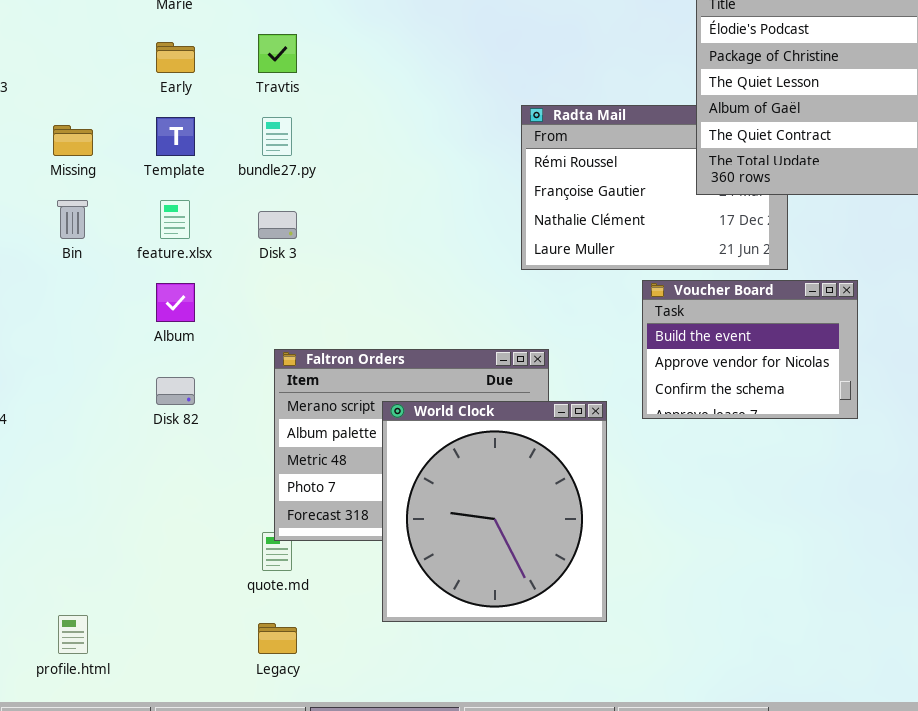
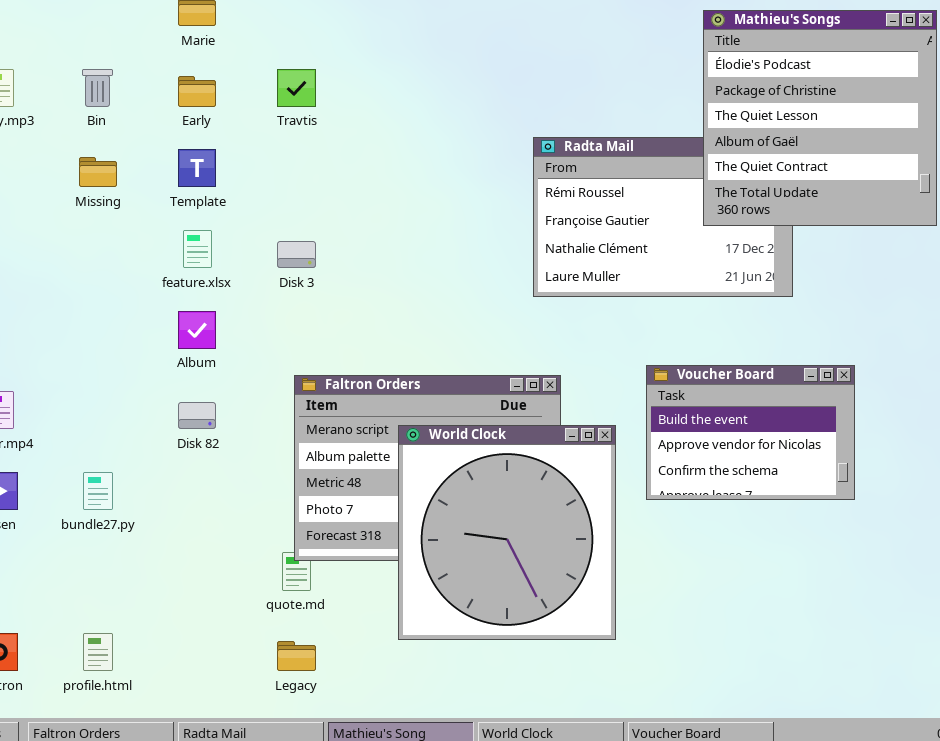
bundle27.py: [262,117,292,156] -> [83,472,113,510], moved
Bin: [57,200,88,239] -> [82,69,113,107], moved
Voucher Board: [642,280,858,419] -> [646,365,855,500], moved

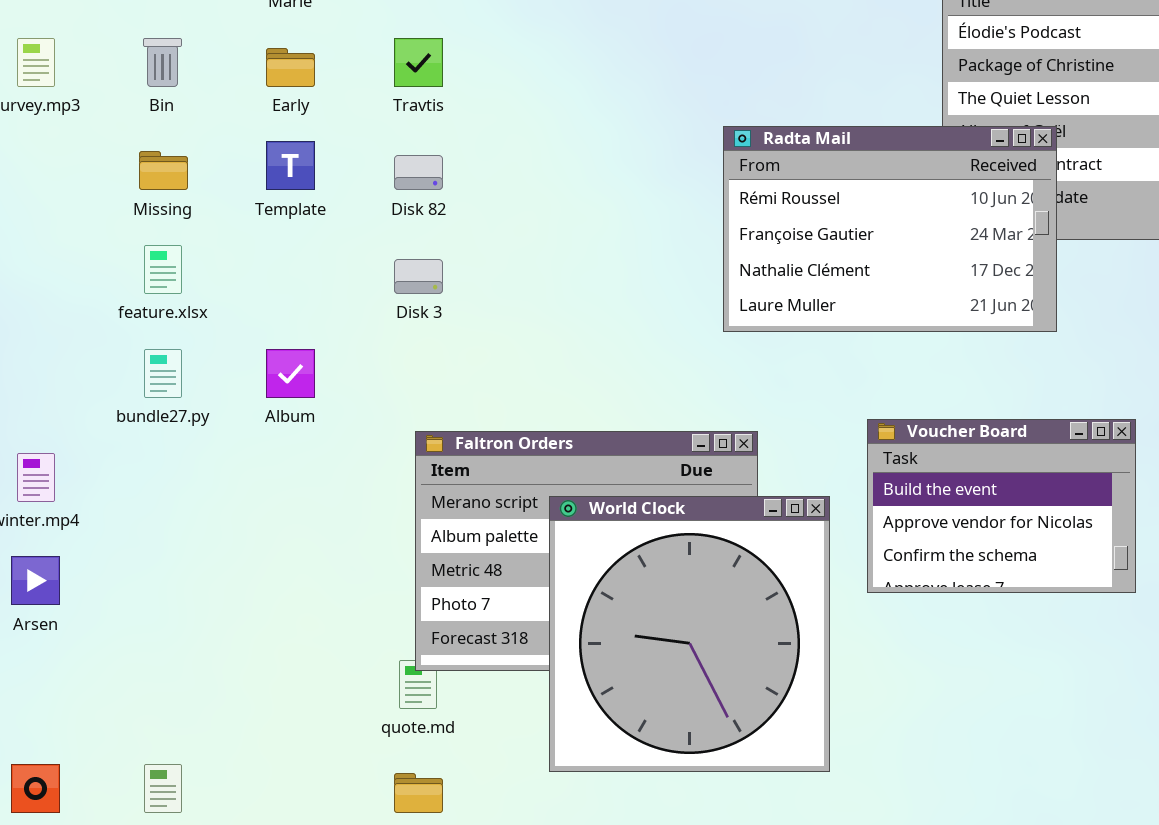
Radta Mail: [533,137,793,297] -> [723,126,1057,332], raised
feature.xlsx: [183,230,212,268] -> [144,245,182,294], moved
Disk 82: [178,402,216,429] -> [394,155,443,190], moved
bundle27.py: [83,472,113,510] -> [144,349,182,398], moved

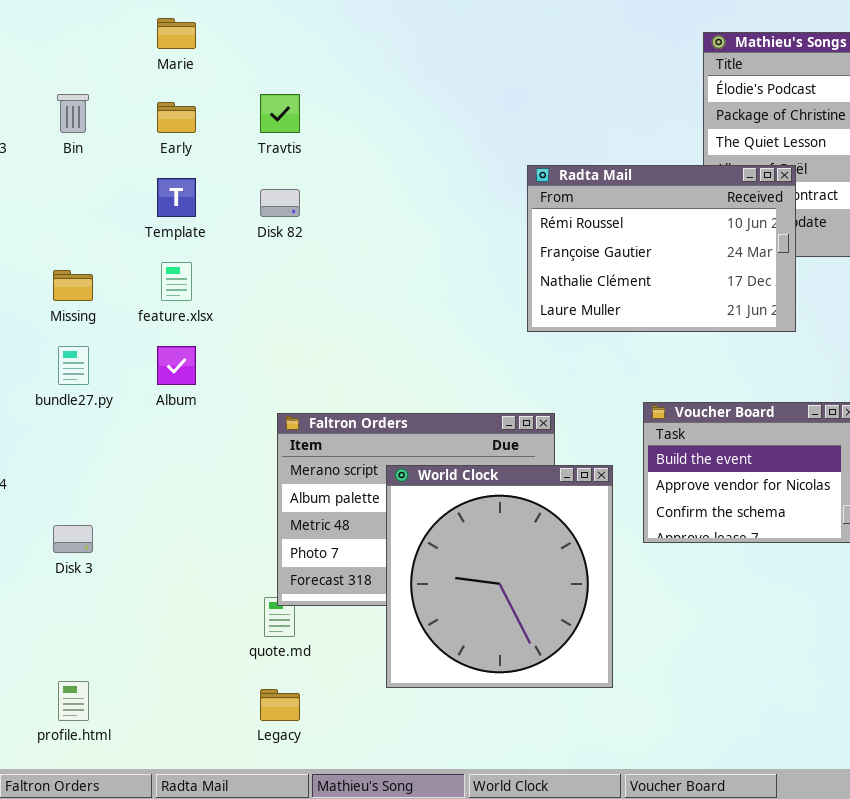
Missing: [139,151,188,190] -> [53,270,93,301], moved
feature.xlsx: [144,245,182,294] -> [161,262,192,301], moved
Disk 3: [394,259,443,294] -> [53,525,93,553], moved

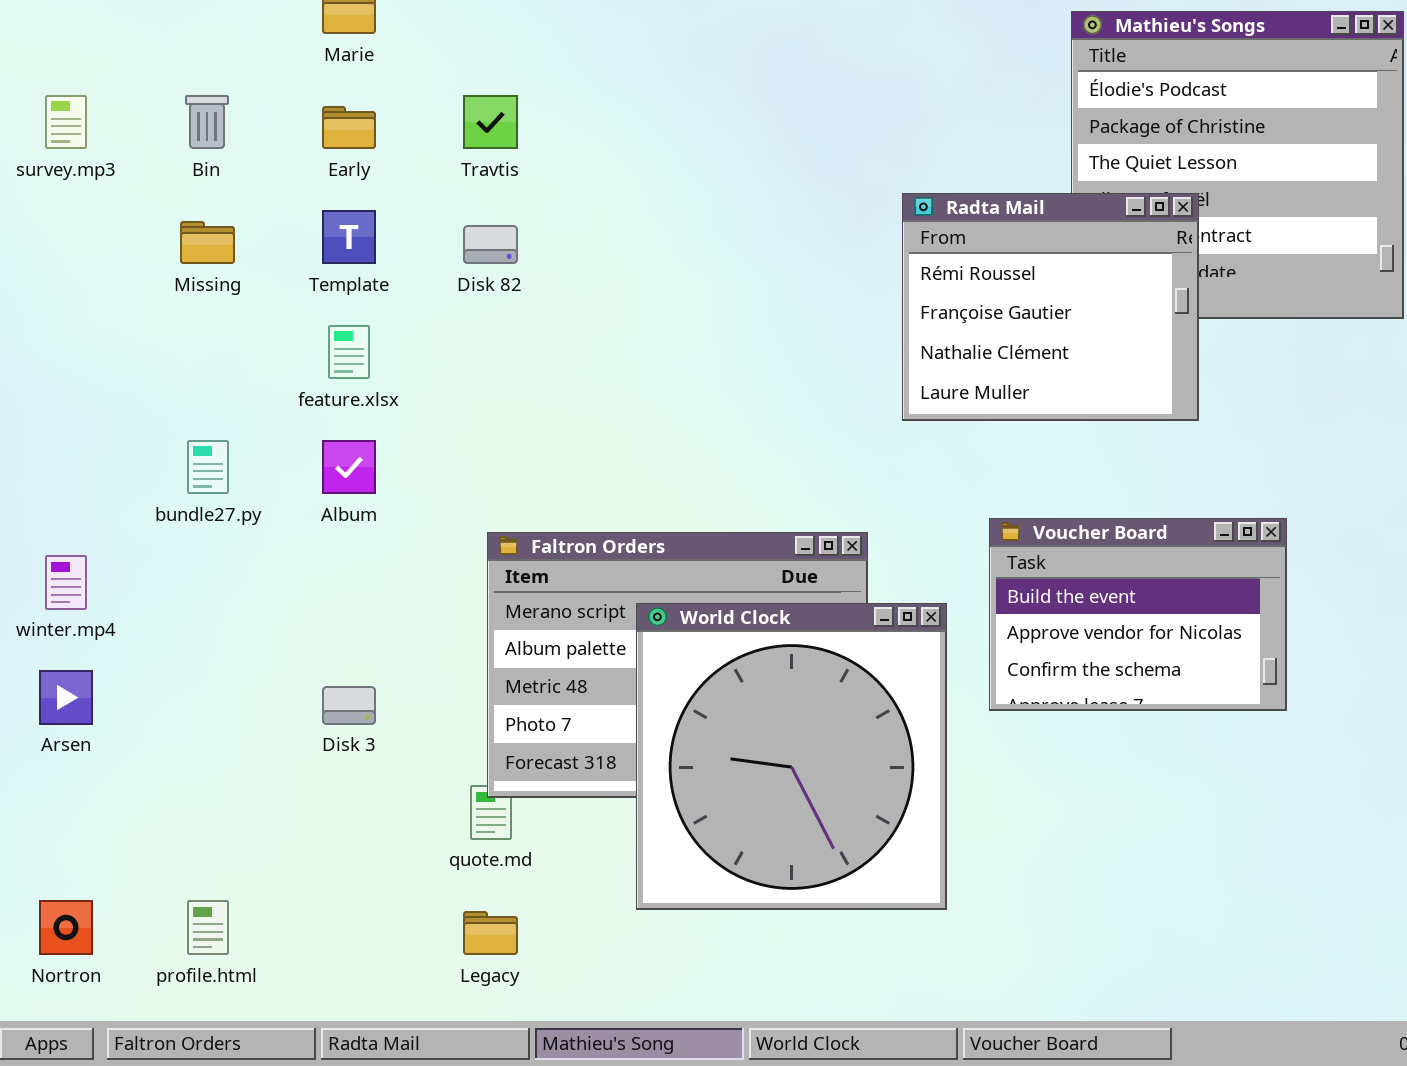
Radta Mail: [527,165,796,332] -> [902,193,1199,421], resized
Missing: [53,270,93,301] -> [180,221,235,264], moved
Disk 3: [53,525,93,553] -> [322,686,376,725], moved

